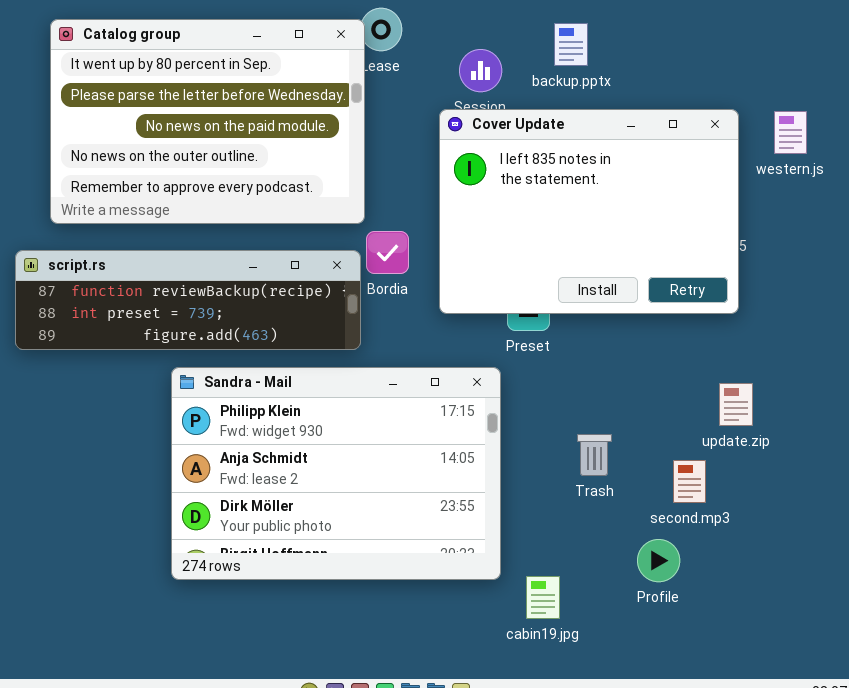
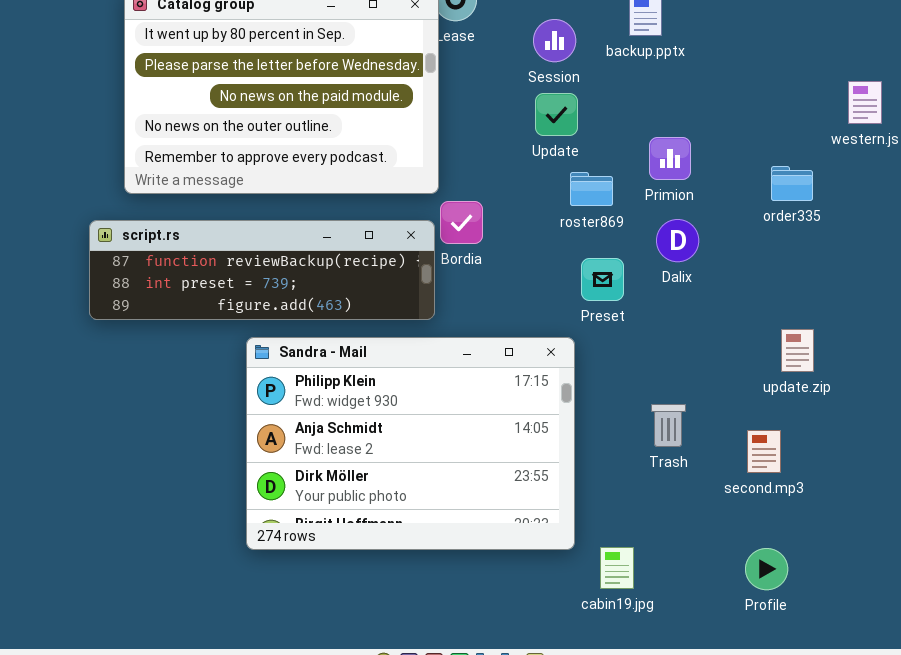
Cover Update: [439,109,739,314] -> none, closed
update.zip: [719,383,753,426] -> [781,329,814,372], moved
Profile: [637,539,680,582] -> [745,548,788,590], moved

